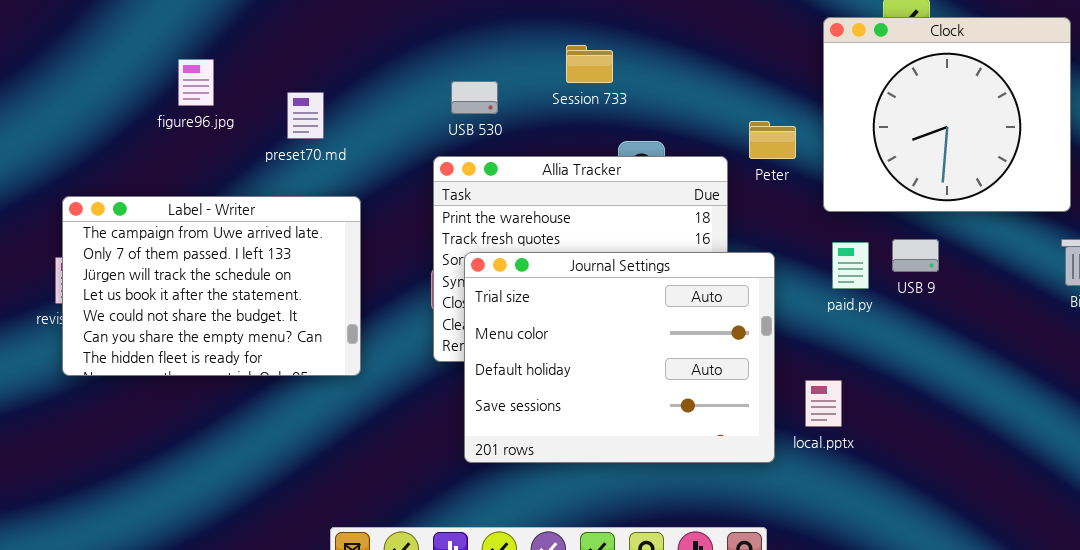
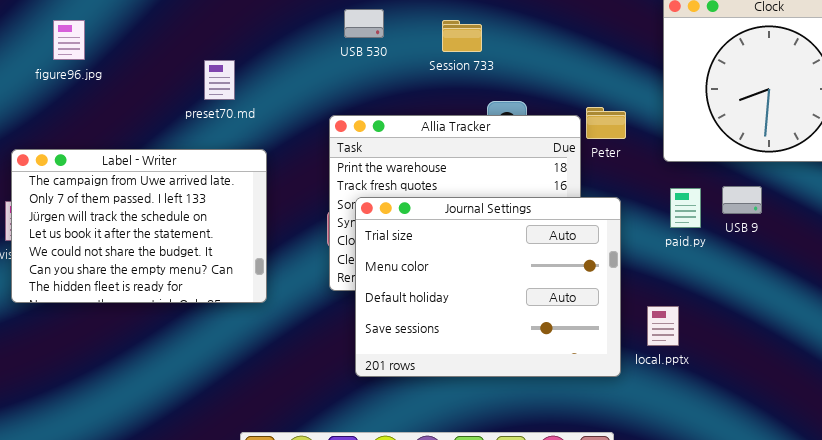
figure96.jpg: [178,59,214,106] -> [53,20,85,60], moved
USB 530: [451,81,498,114] -> [344,9,384,38], moved
Peter: [749,121,796,159] -> [586,107,626,139], moved

